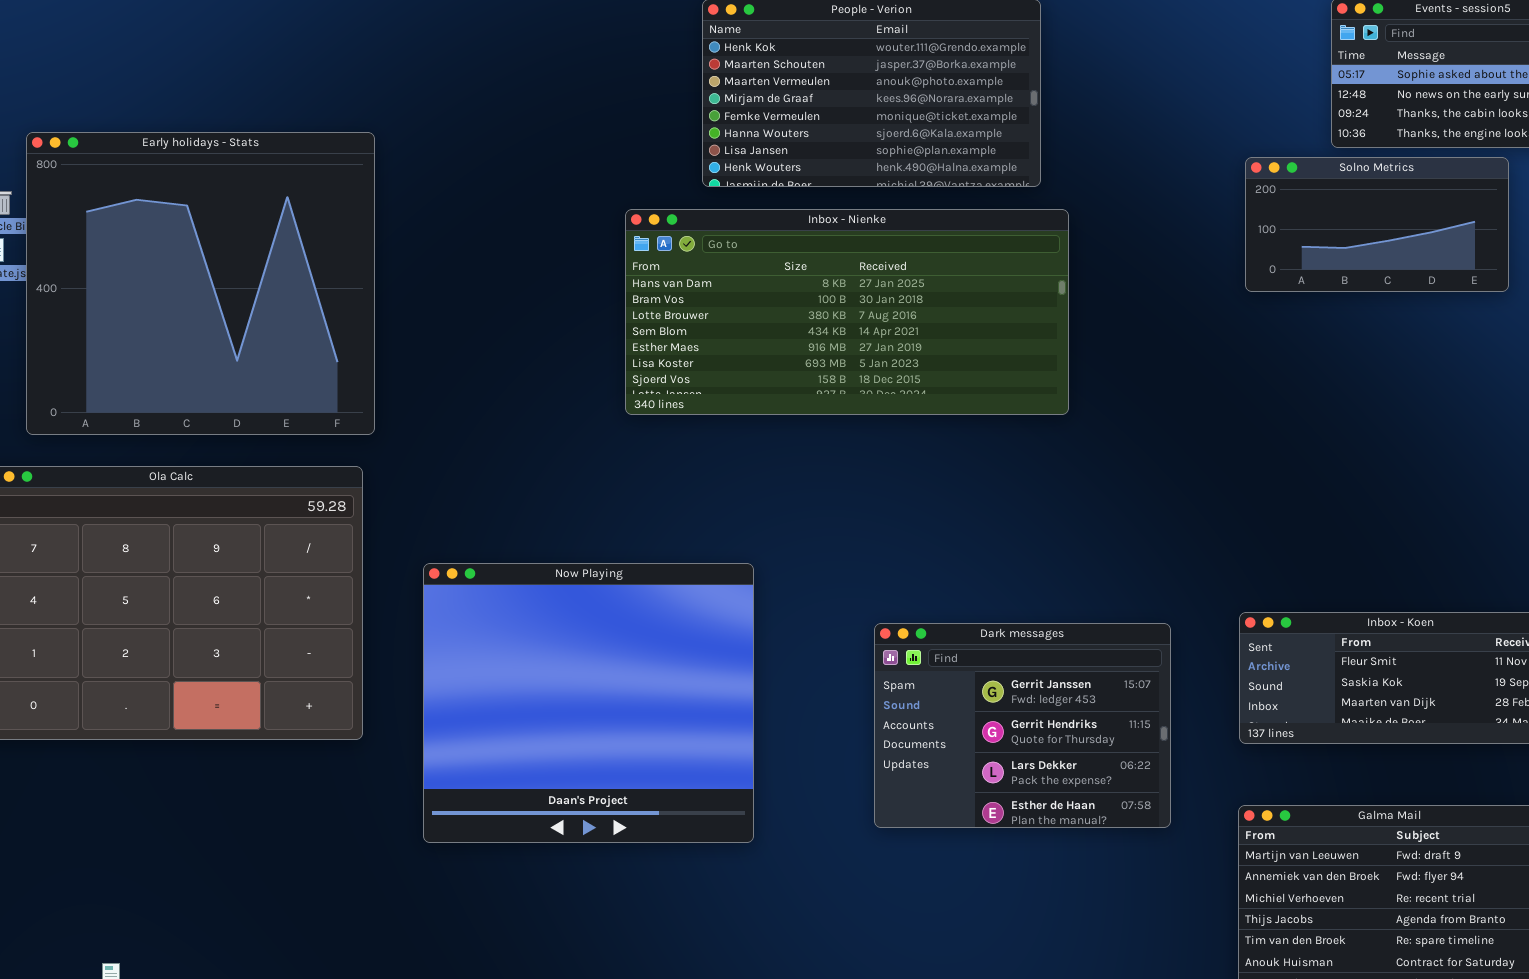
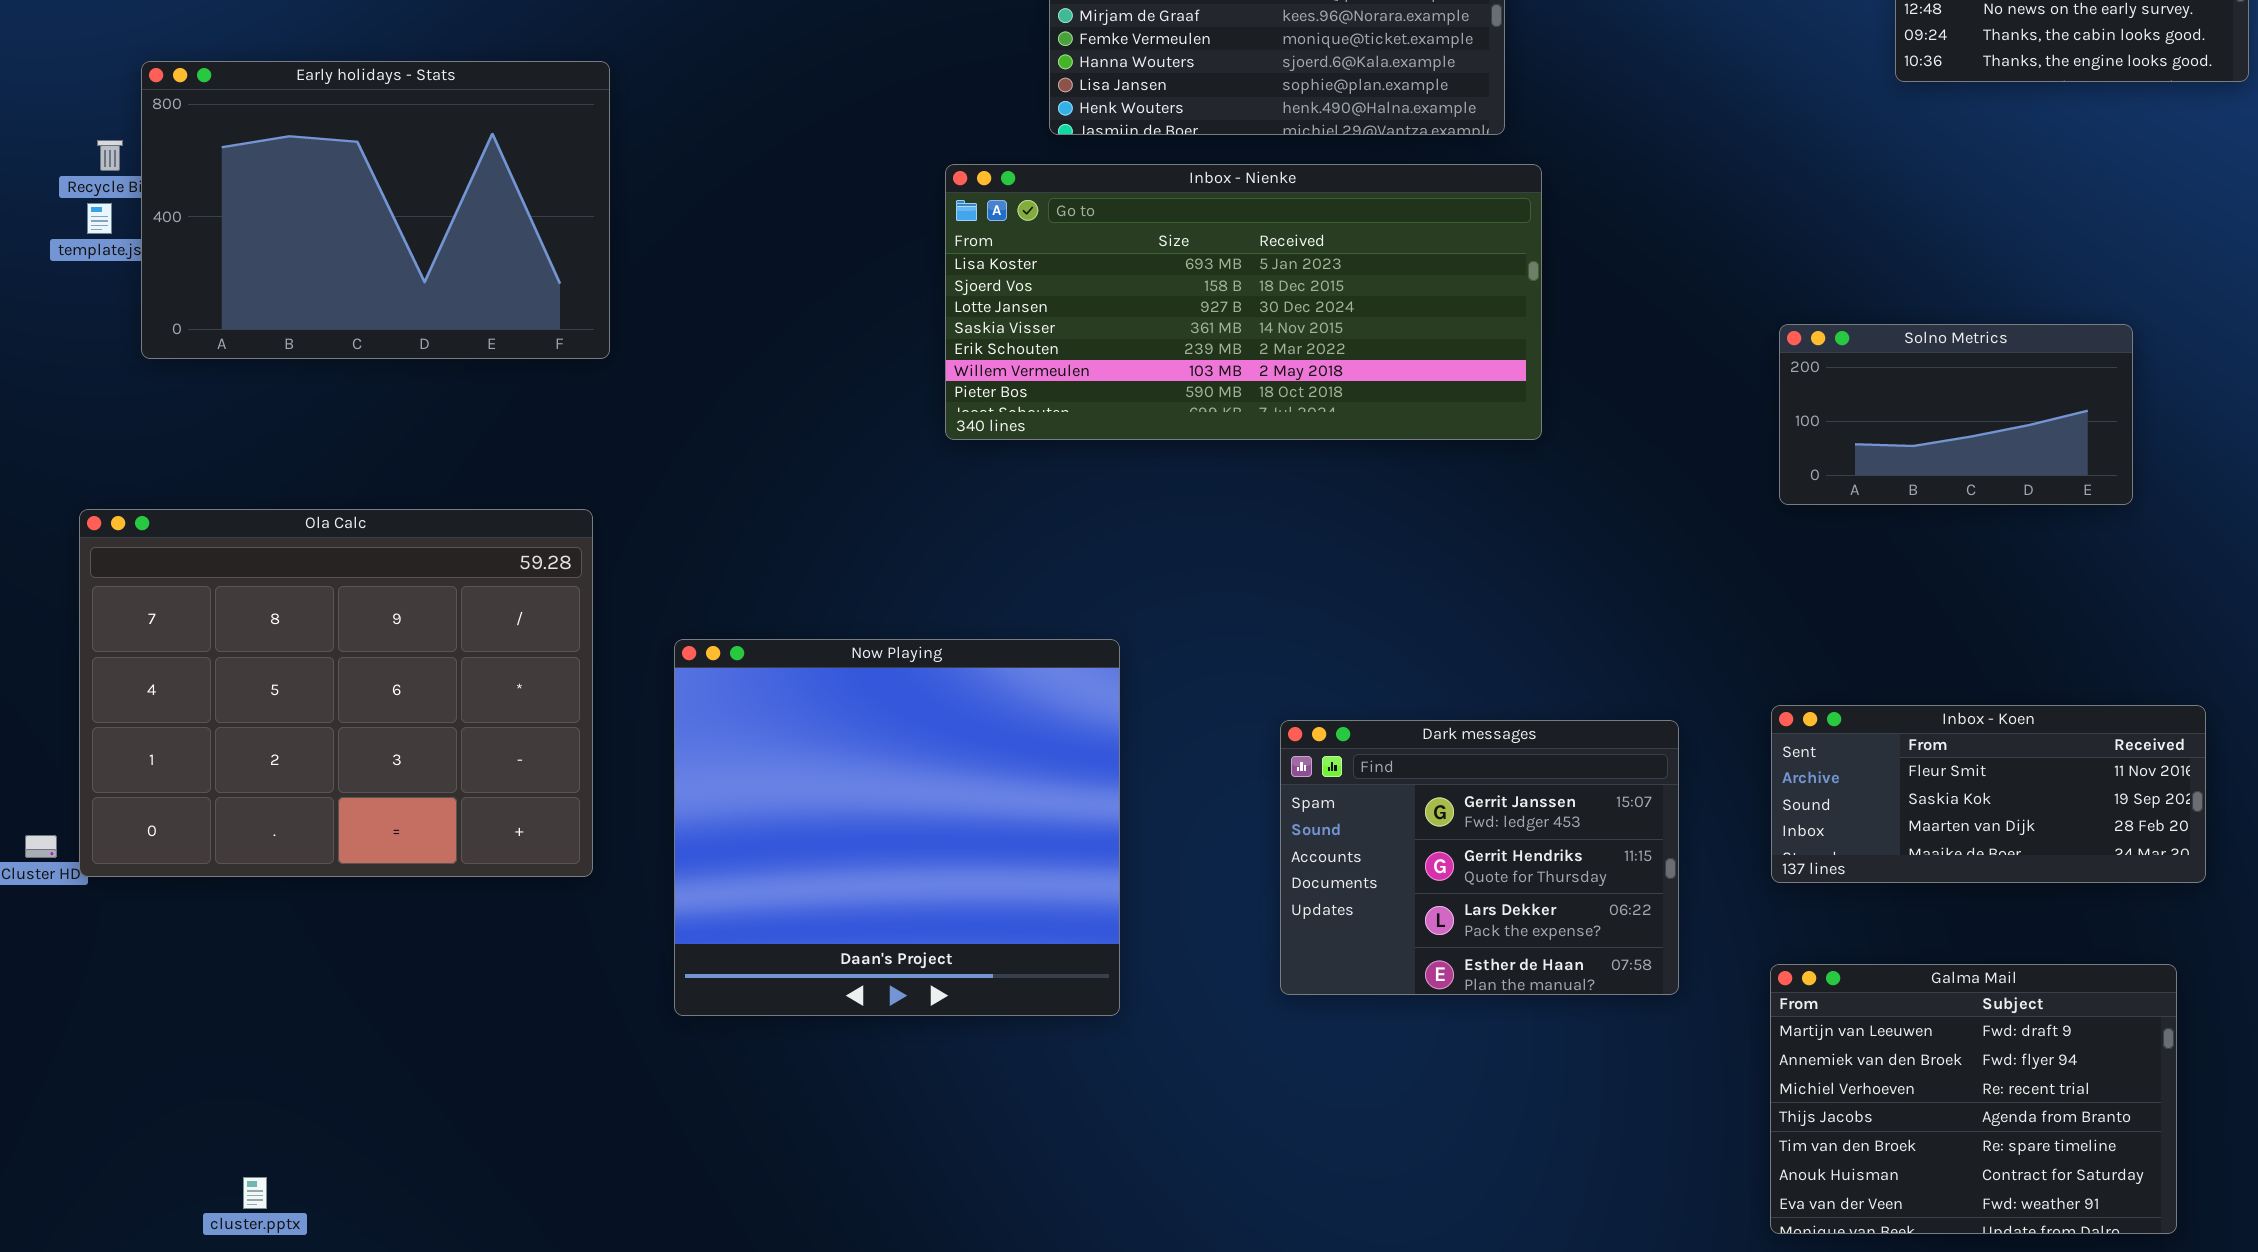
Early holidays - Stats: [26,132,375,435] -> [141,61,610,359], resized
Solno Metrics: [1245,157,1509,292] -> [1779,324,2133,505], moved
Inbox - Nienke: [625,209,1069,415] -> [945,164,1542,440], scrolled down 5 rows

